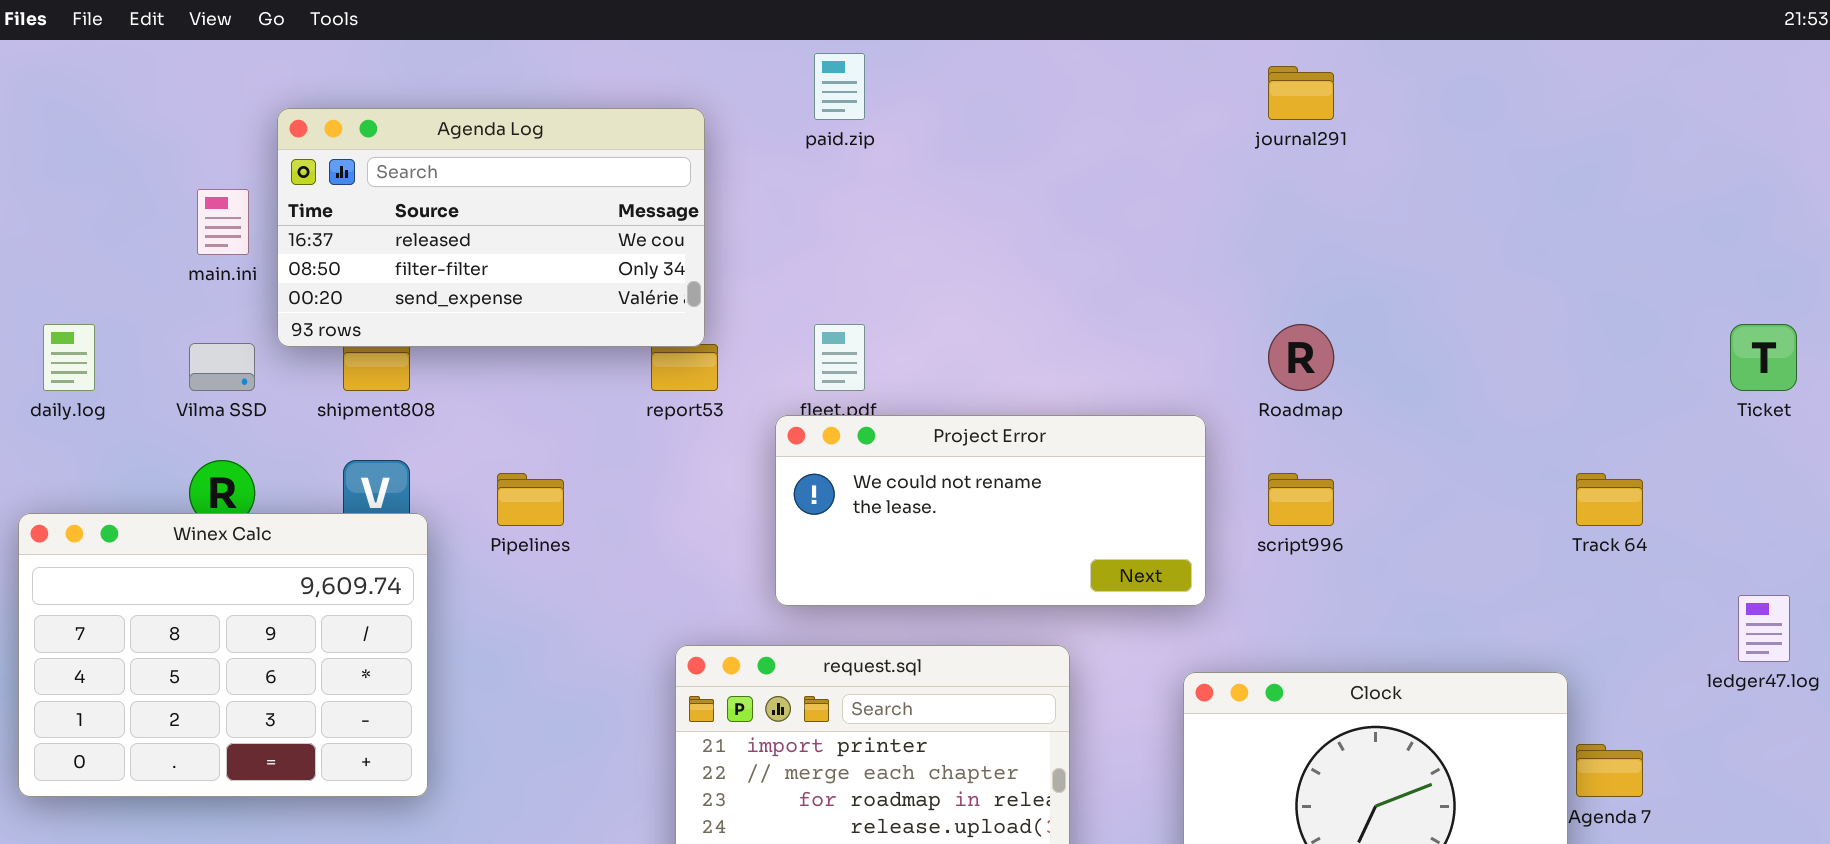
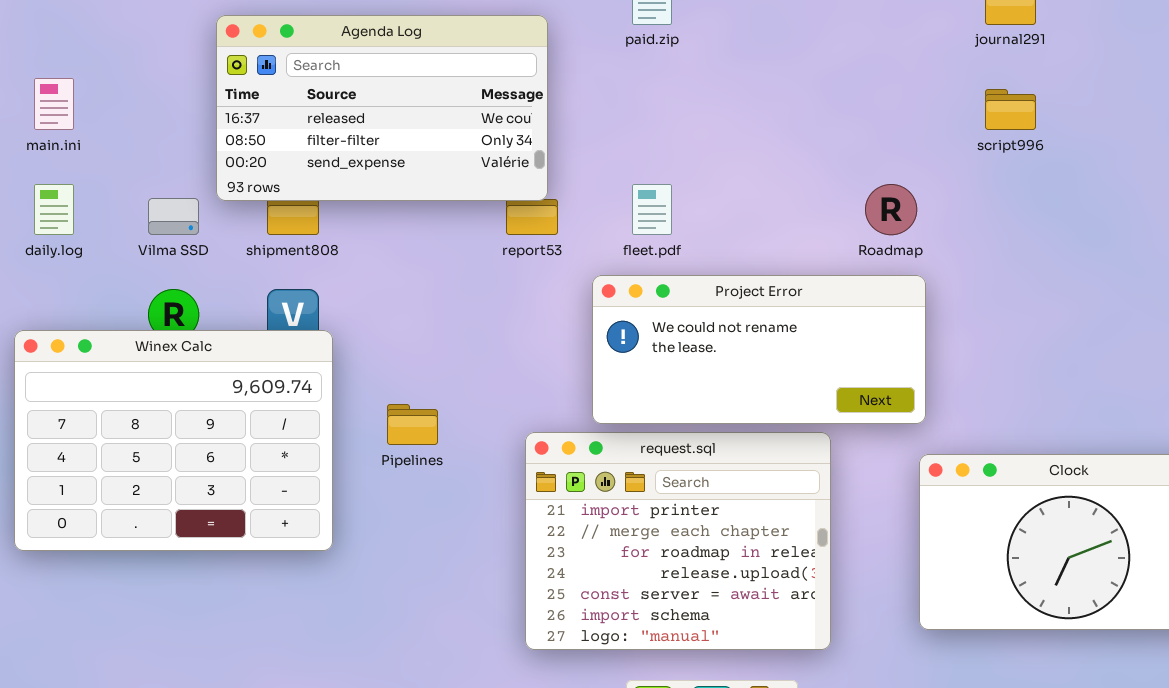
main.ini: [197,189,249,255] -> [34,78,74,130], moved
Roadmap: [1268,324,1334,391] -> [865,184,917,235], moved
Project Error: [775,415,1206,606] -> [592,275,926,424], moved
Pipelines: [497,473,564,526] -> [387,404,438,445], moved
script996: [1268,473,1334,526] -> [985,89,1036,130], moved

